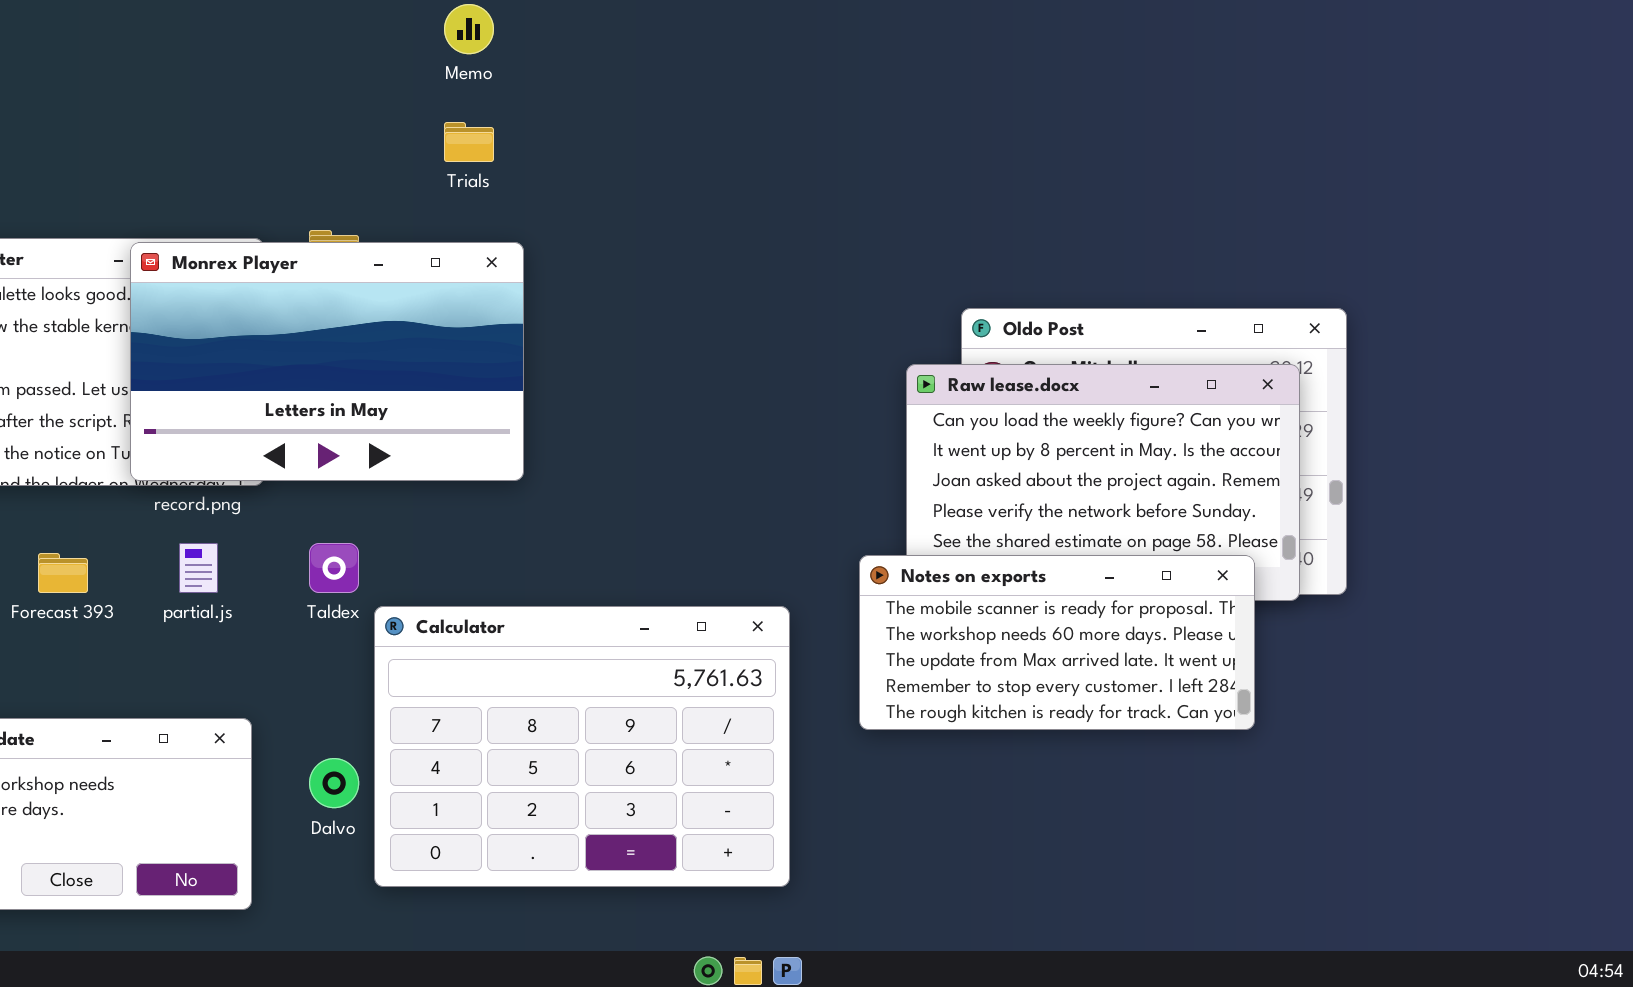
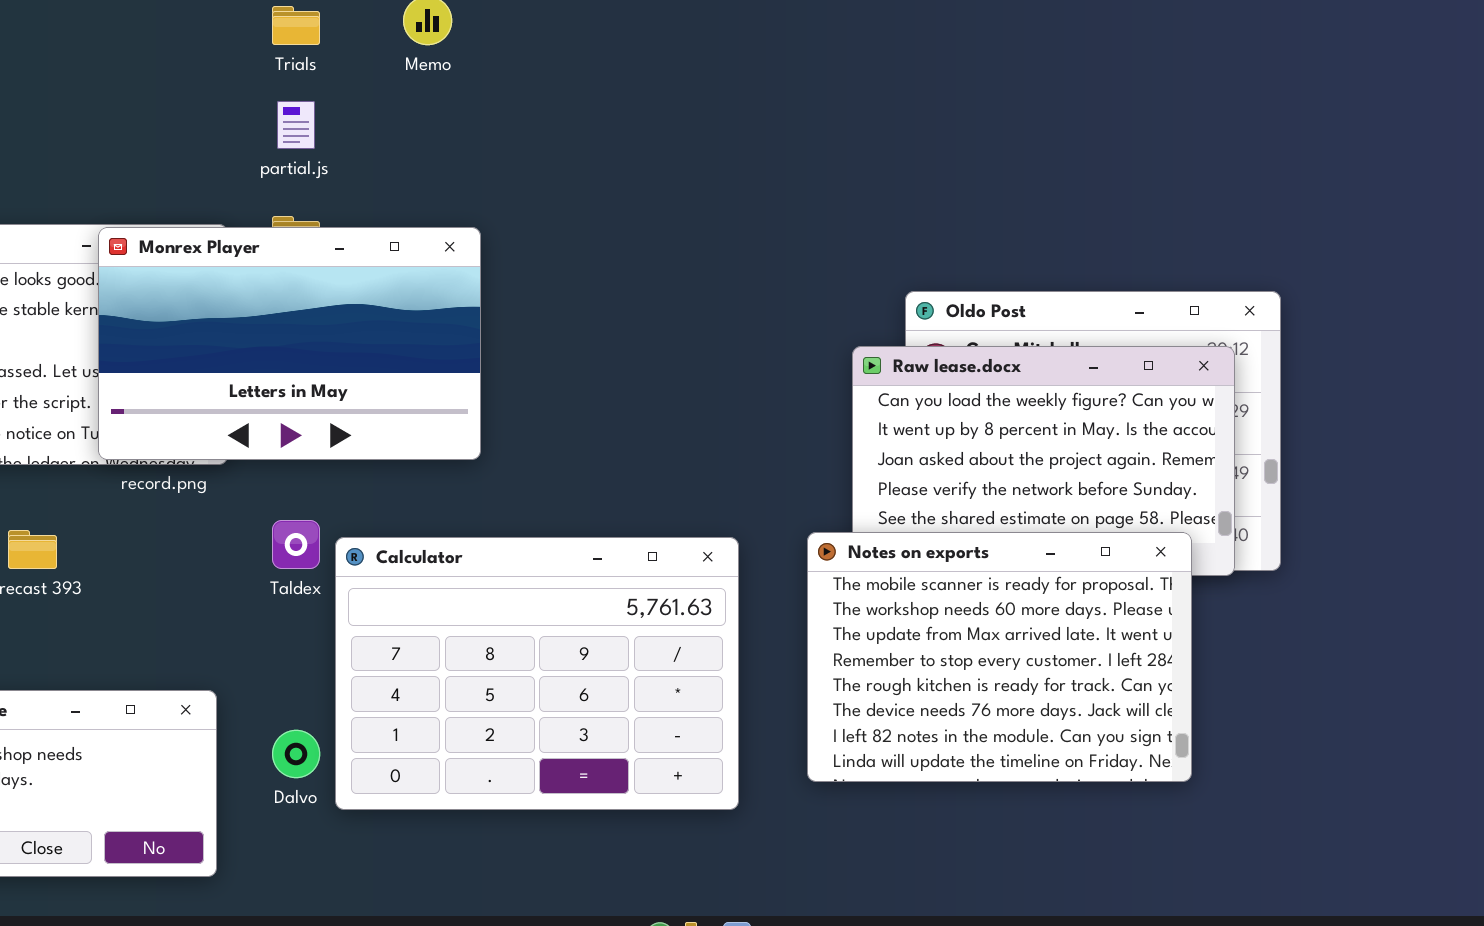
Trials: [444,122,494,162] -> [272,6,320,45], moved
partial.js: [179,543,218,593] -> [277,101,315,149], moved
Notes on exports: [859,555,1255,730] -> [807,532,1192,782], resized
Calculator: [374,606,790,887] -> [335,537,739,810], moved

